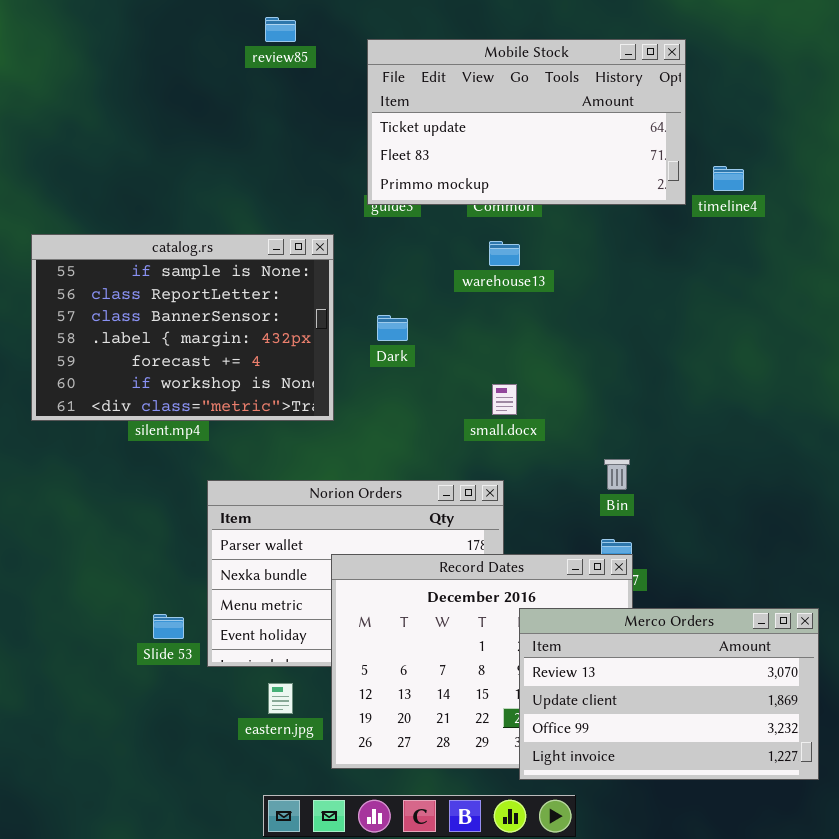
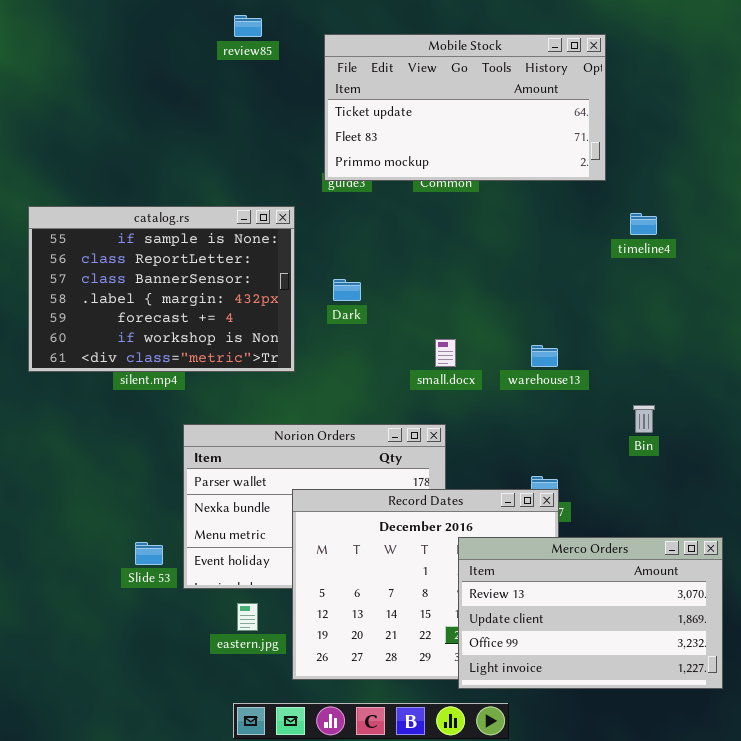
timeline4: [713,166,744,191] -> [630,213,657,235], moved
warehouse13: [489,241,520,266] -> [531,345,558,367], moved
Bin: [604,459,630,490] -> [633,405,655,433], moved

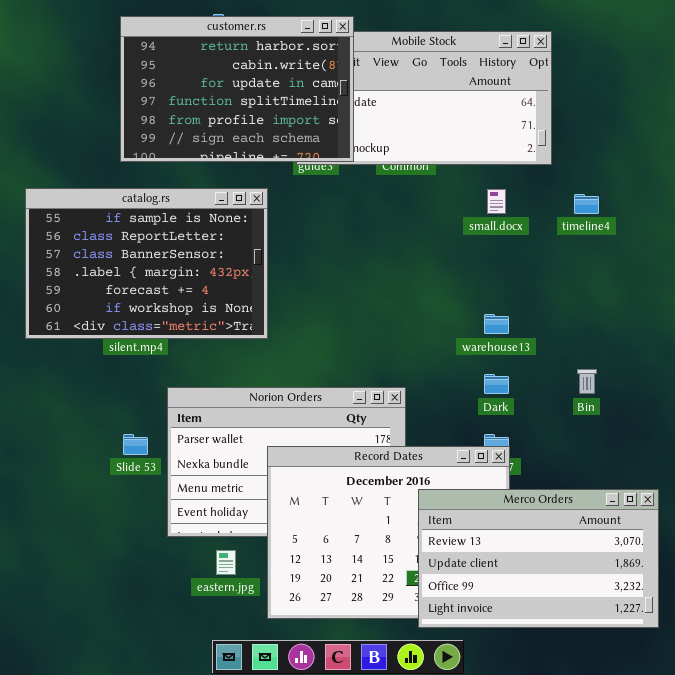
customer.rs: none -> [120,16,354,162], opened
Dark: [333,279,361,301] -> [484,374,509,394], moved
small.docx: [435,339,456,367] -> [487,189,506,214], moved
Slide 53: [135,542,163,565] -> [123,434,148,455], moved

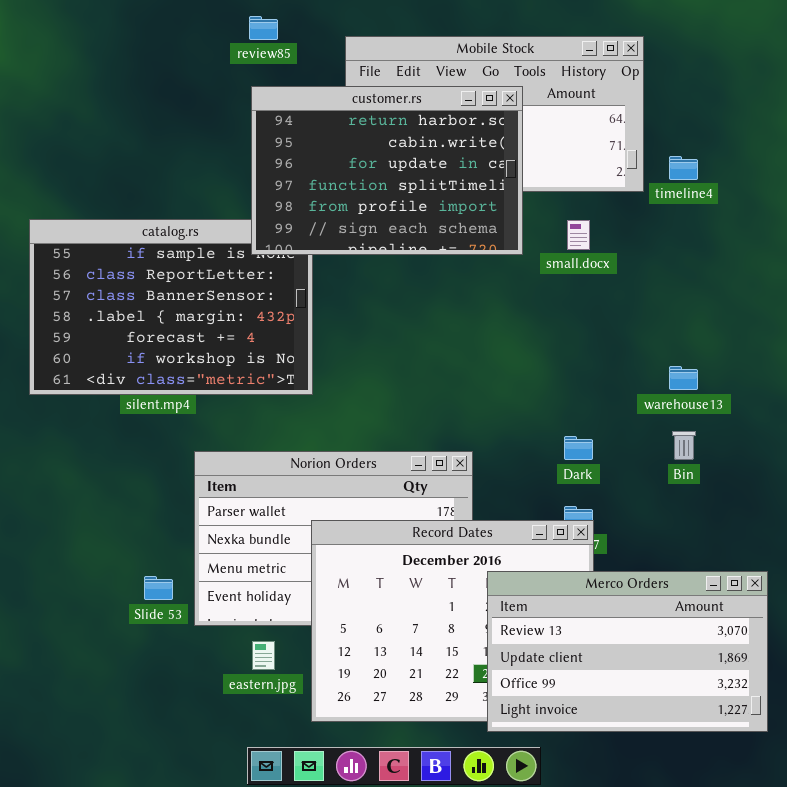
customer.rs: [120,16,354,162] -> [251,86,523,255], moved
timeline4: [574,194,599,214] -> [669,156,698,180], moved
warehouse13: [484,314,509,334] -> [669,366,698,390], moved
Slide 53: [123,434,148,455] -> [144,576,173,600], moved

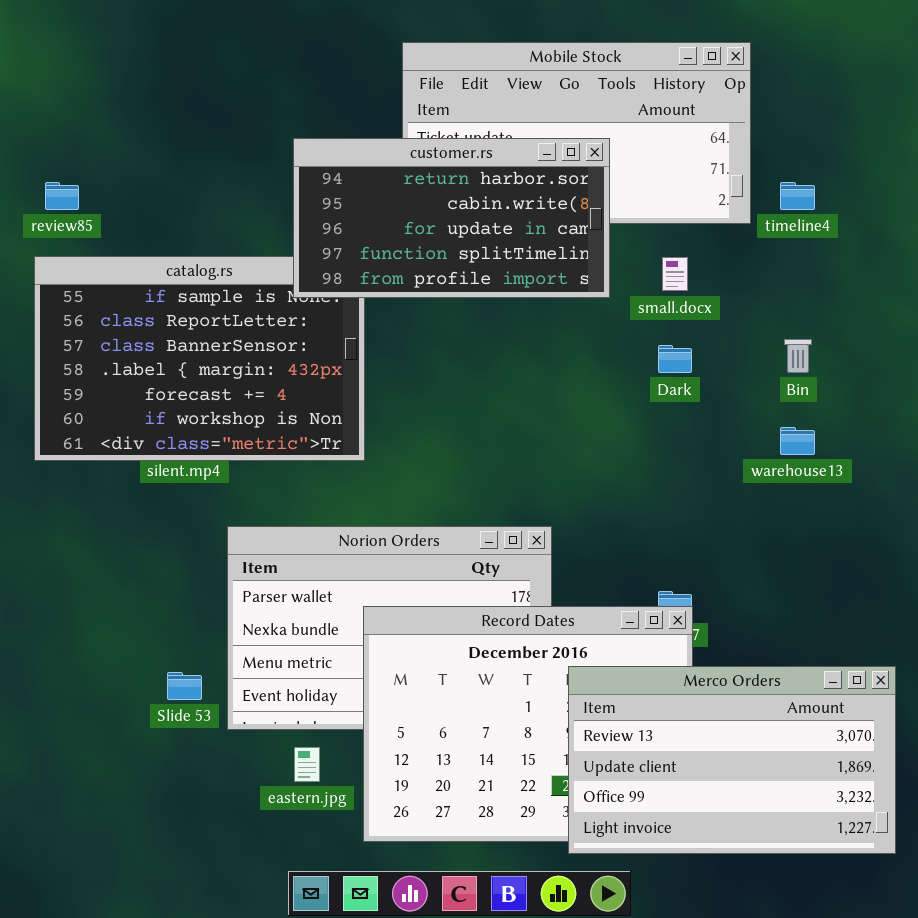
review85: [249,16,278,40] -> [45,182,79,210], moved
customer.rs: [251,86,523,255] -> [293,138,610,298], resized
Bin: [672,431,696,460] -> [784,339,812,373], moved
Dark: [564,436,593,460] -> [658,345,692,373], moved

